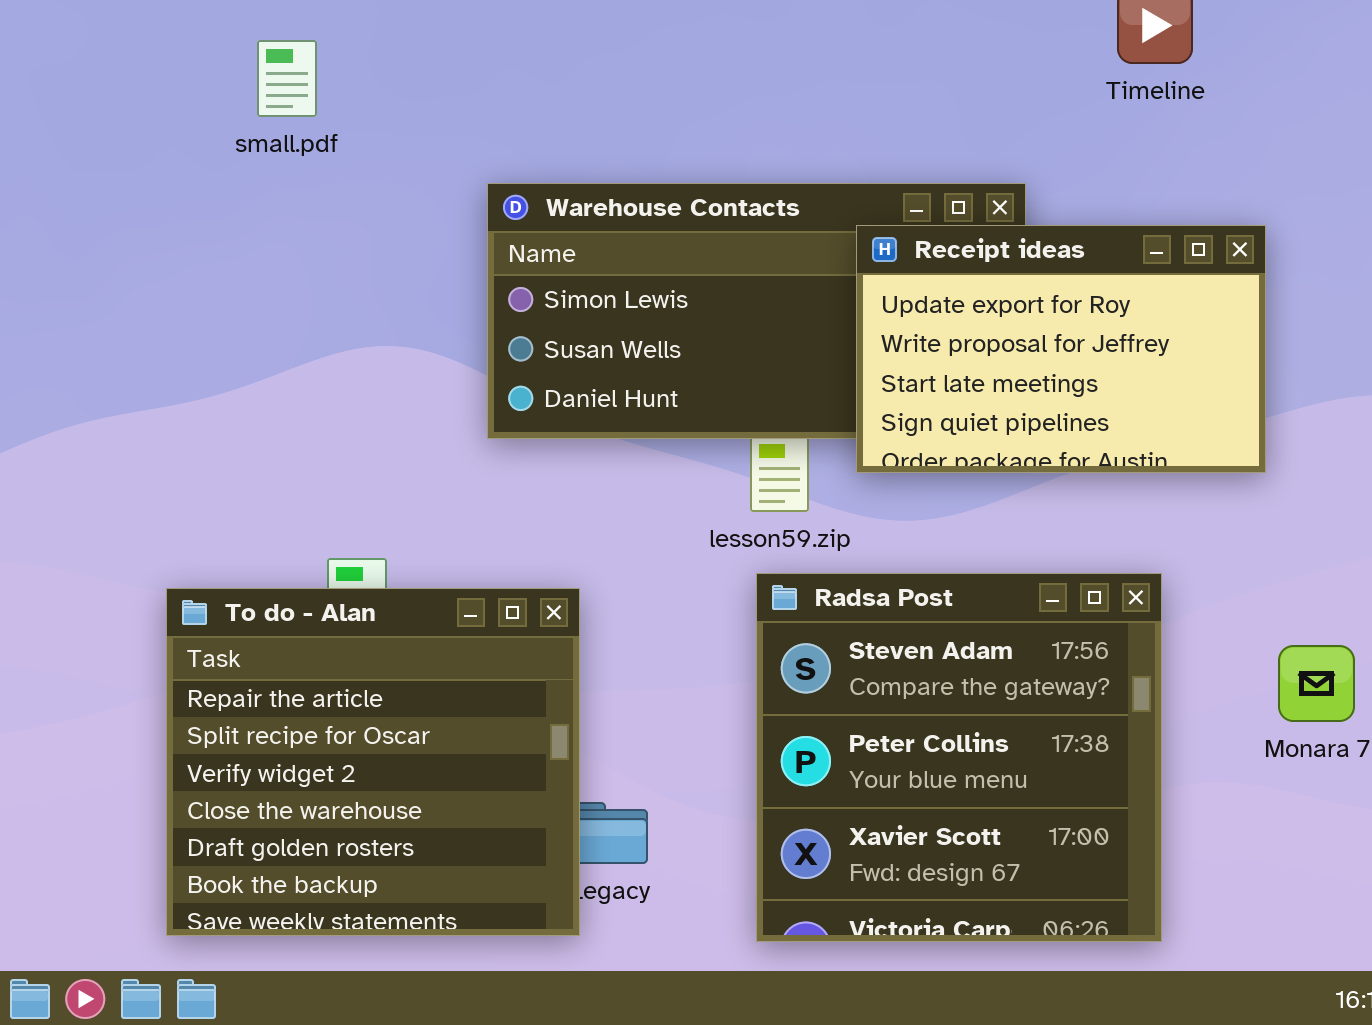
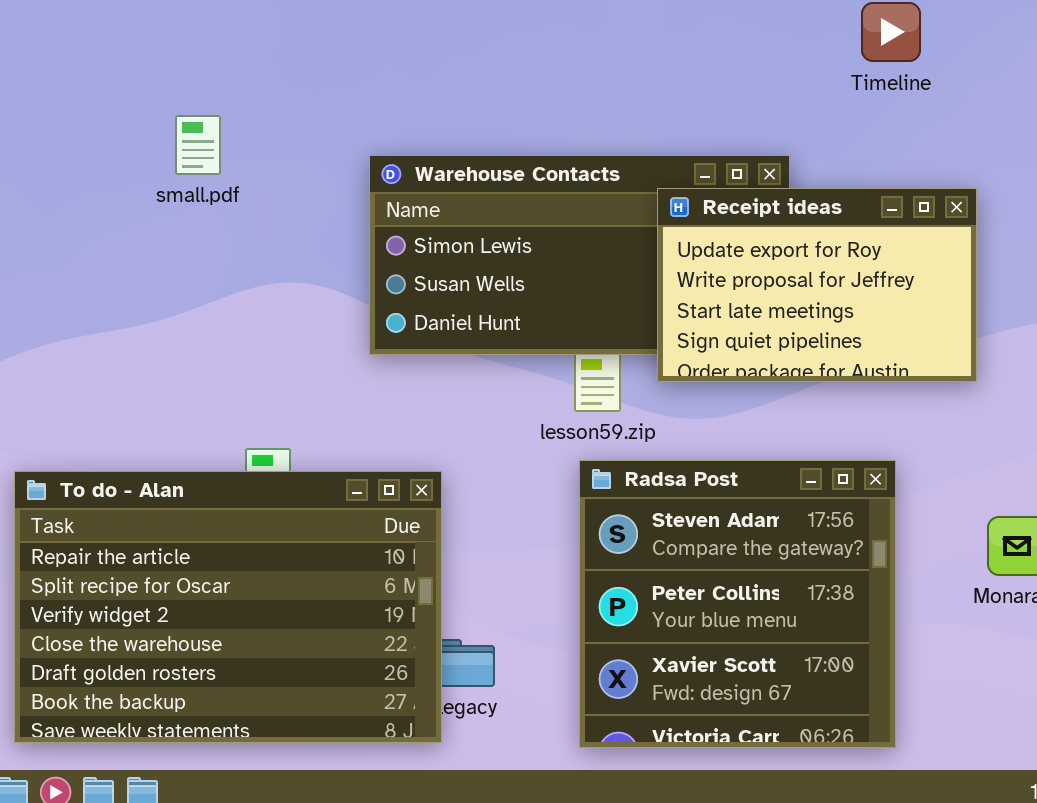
small.pdf: [257,40,317,117] -> [175,115,221,175], moved
To do - Alan: [166,588,580,936] -> [14,471,442,743], resized

